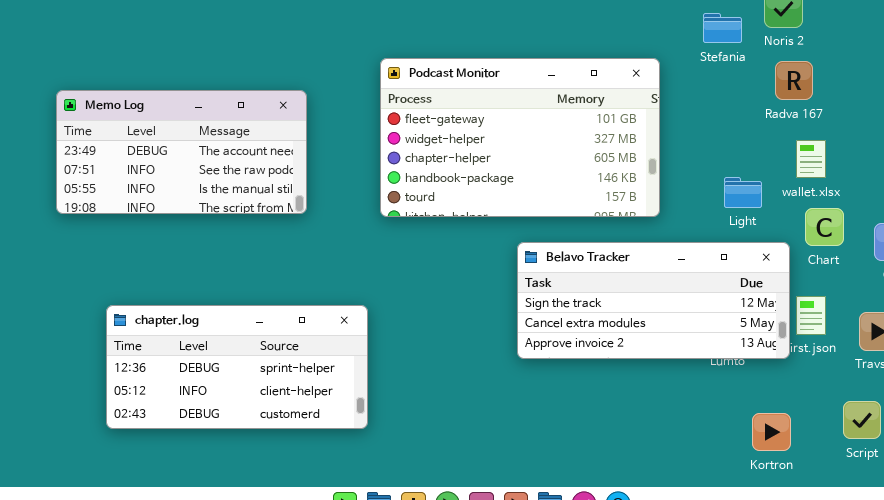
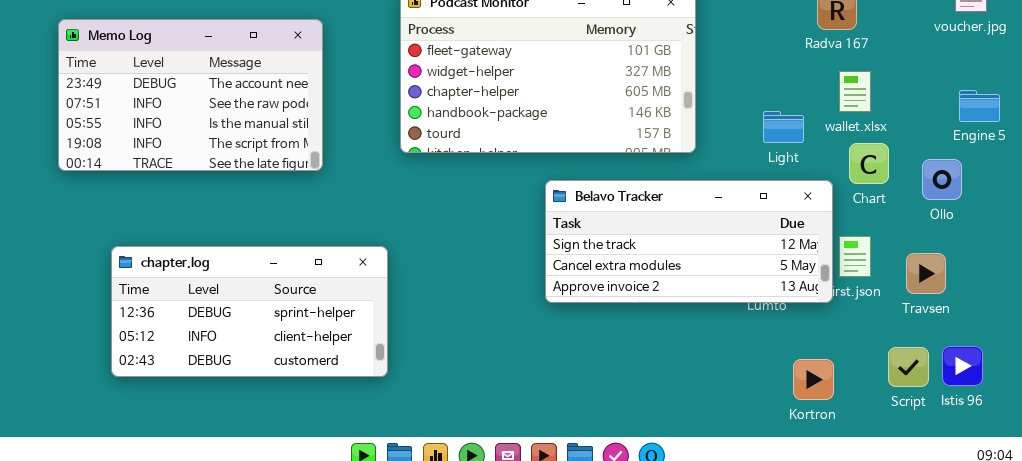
Memo Log: [56,90,307,214] -> [58,19,323,171], resized

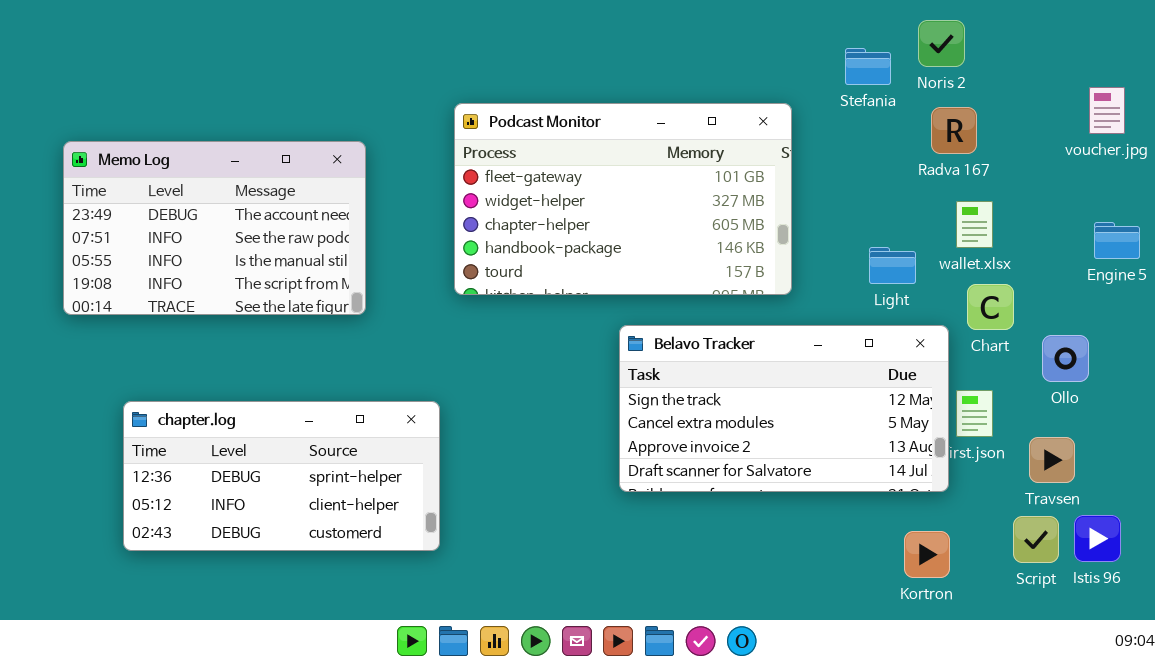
Ollo: [922,159,962,200] -> [1042,335,1089,382], moved
Belavo Tracker: [545,180,833,303] -> [619,325,949,492], resized
Travsen: [906,253,946,294] -> [1029,437,1075,483], moved

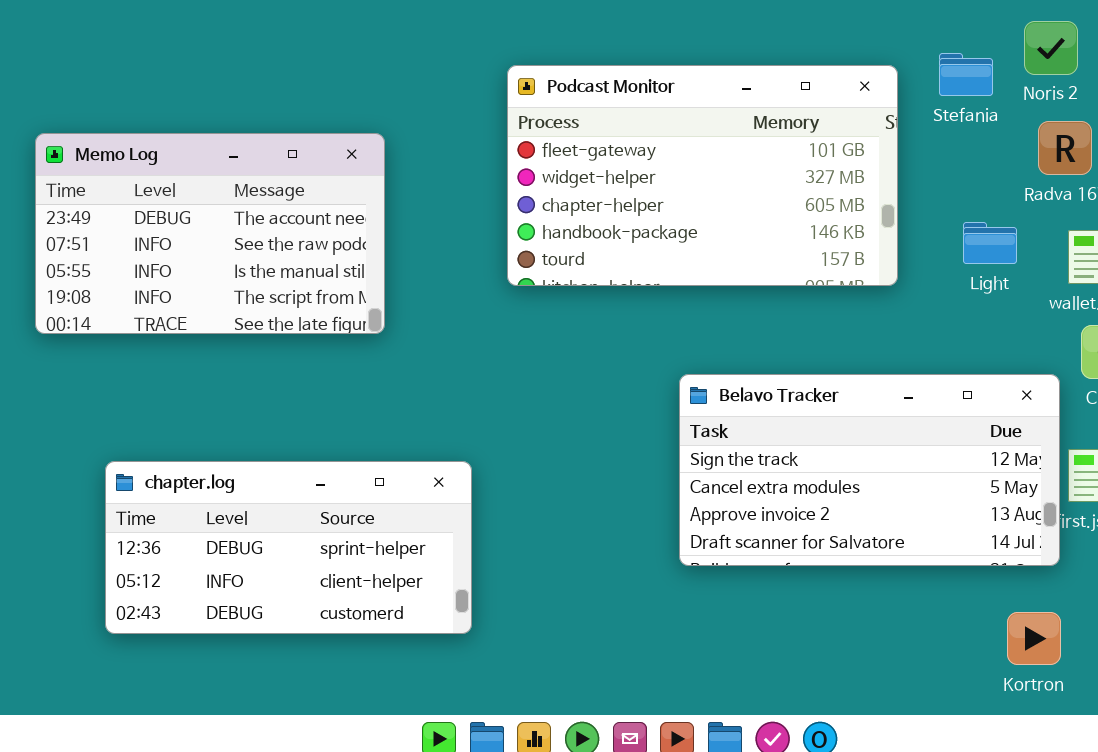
Podcast Monitor: [454,103,792,295] -> [507,65,898,286], moved
Memo Log: [63,141,366,315] -> [35,133,385,334], moved
Light: [869,247,916,284] -> [963,222,1017,264], moved

